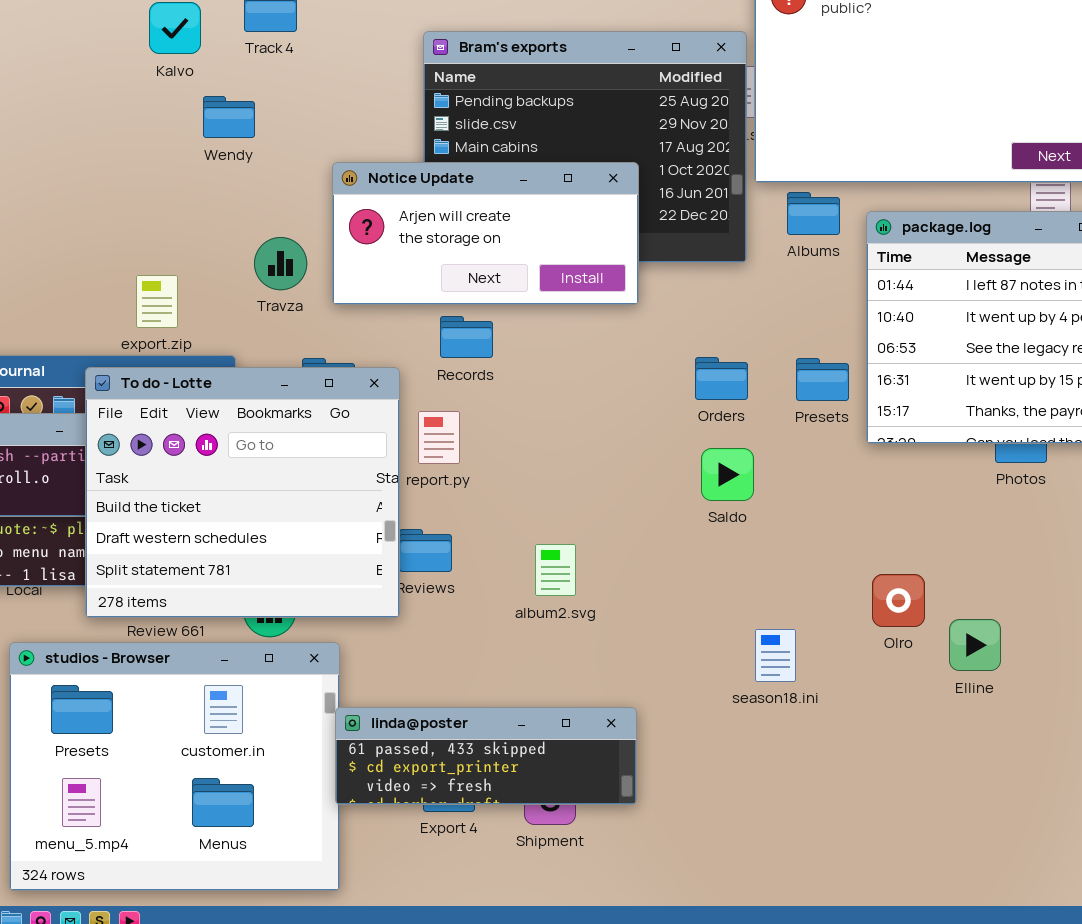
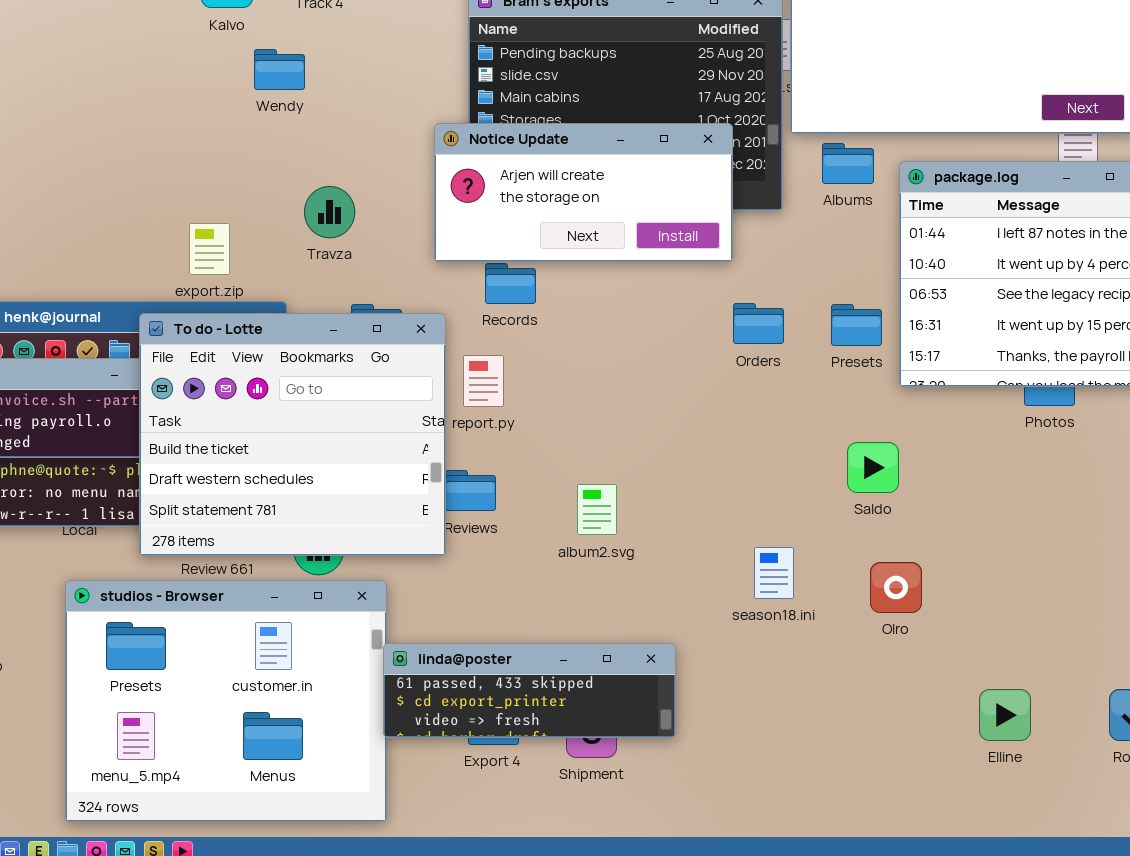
Notice Update: [332,162,639,305] -> [434,123,733,262], moved
Saldo: [701,448,754,501] -> [847,442,899,493], moved
Olro: [872,574,925,627] -> [870,562,922,613], moved
Elline: [949,619,1001,671] -> [979,689,1031,741], moved
season18.ini: [755,629,796,682] -> [754,547,794,599], moved

